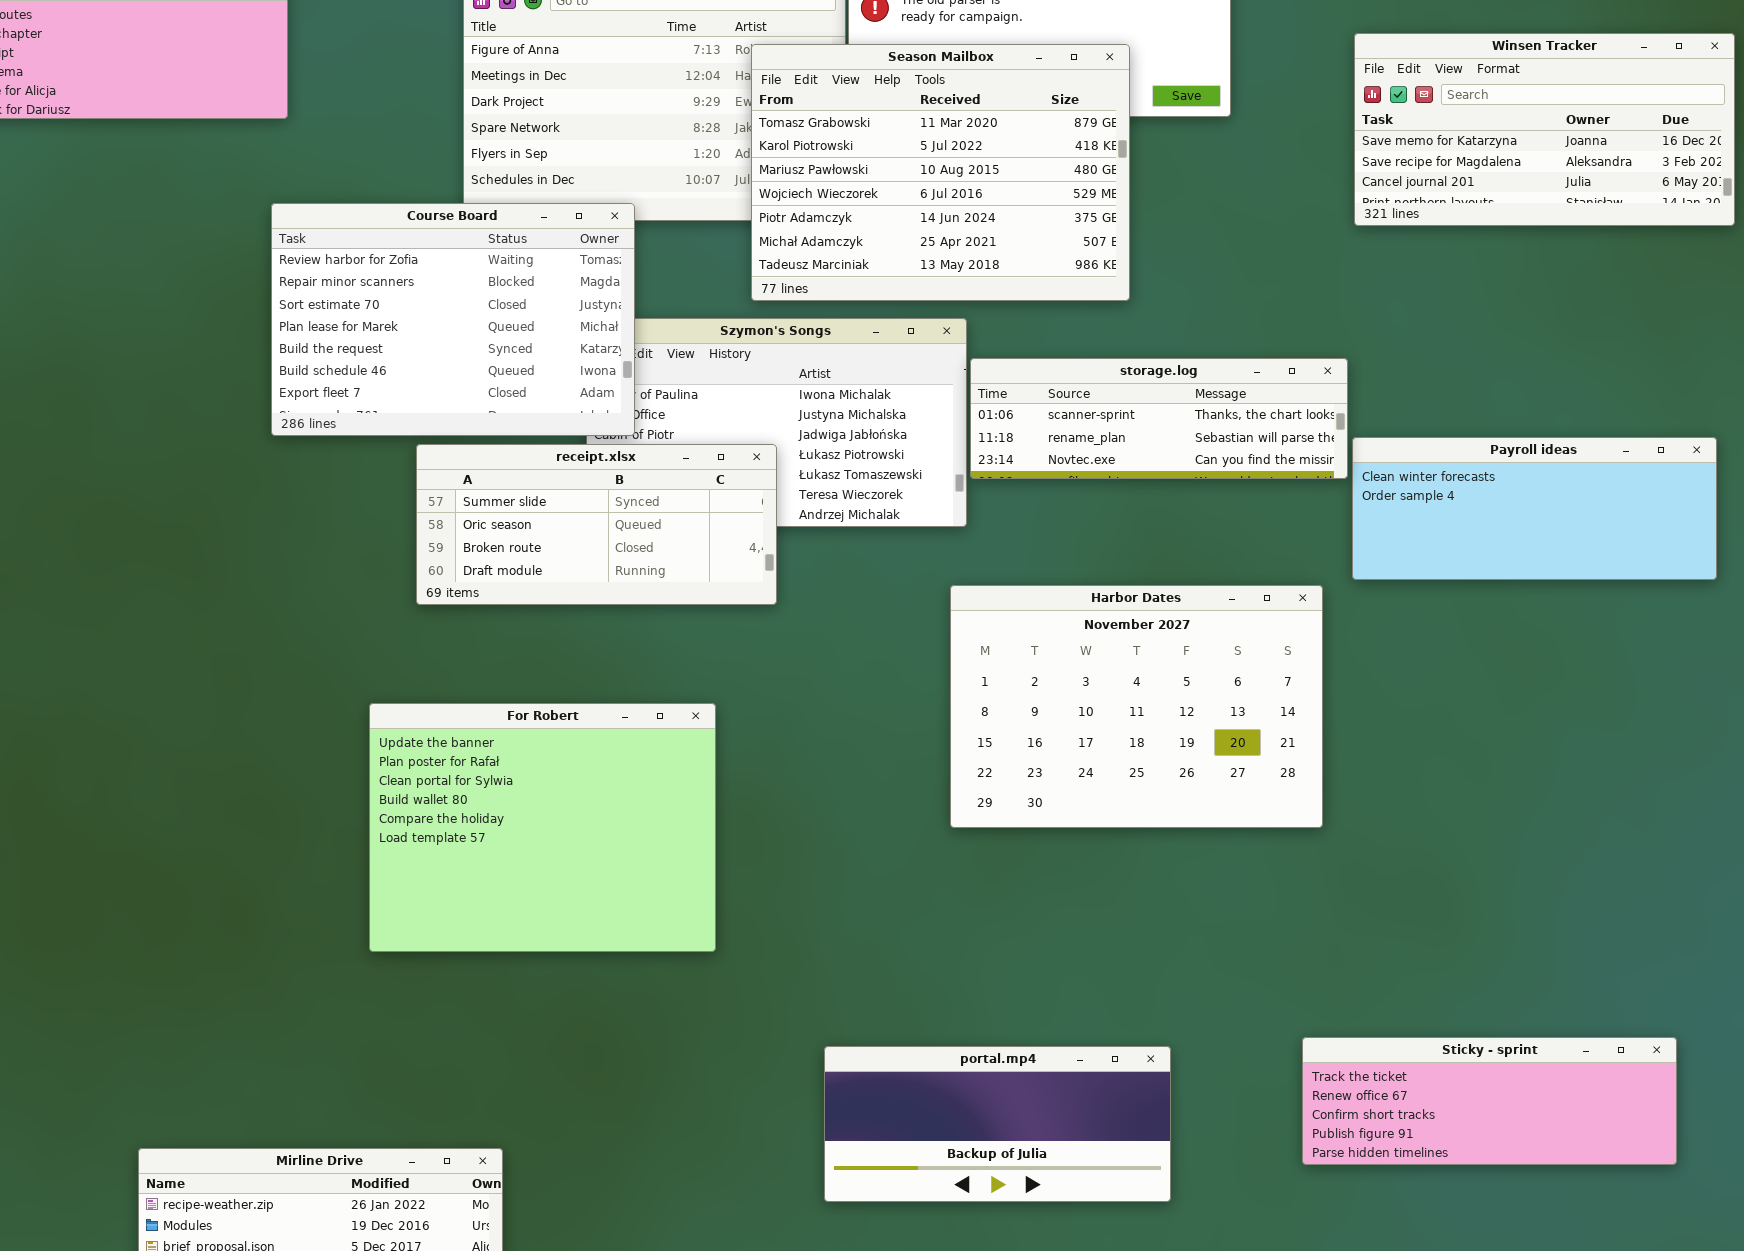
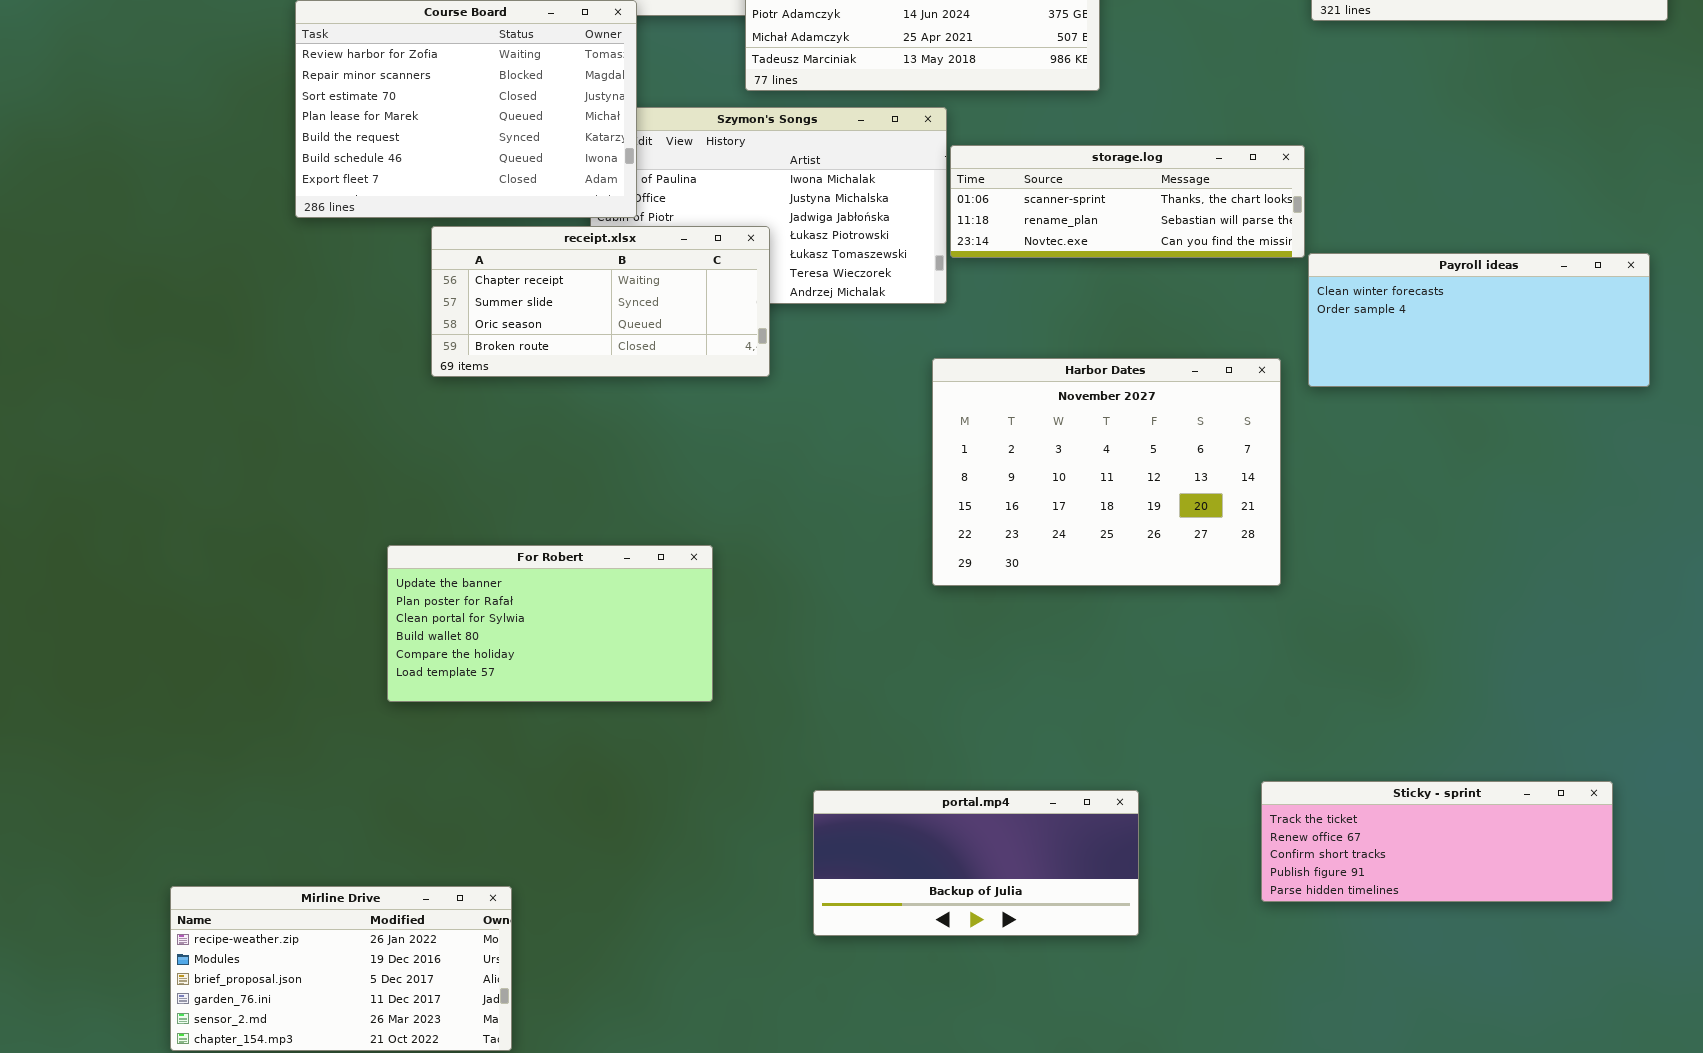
Payroll ideas: [1352,437,1717,580] -> [1308,253,1650,387], moved
receipt.xlsx: [416,444,777,605] -> [431,226,770,377], scrolled up 1 row
For Robert: [369,703,716,952] -> [387,545,713,702], resized

